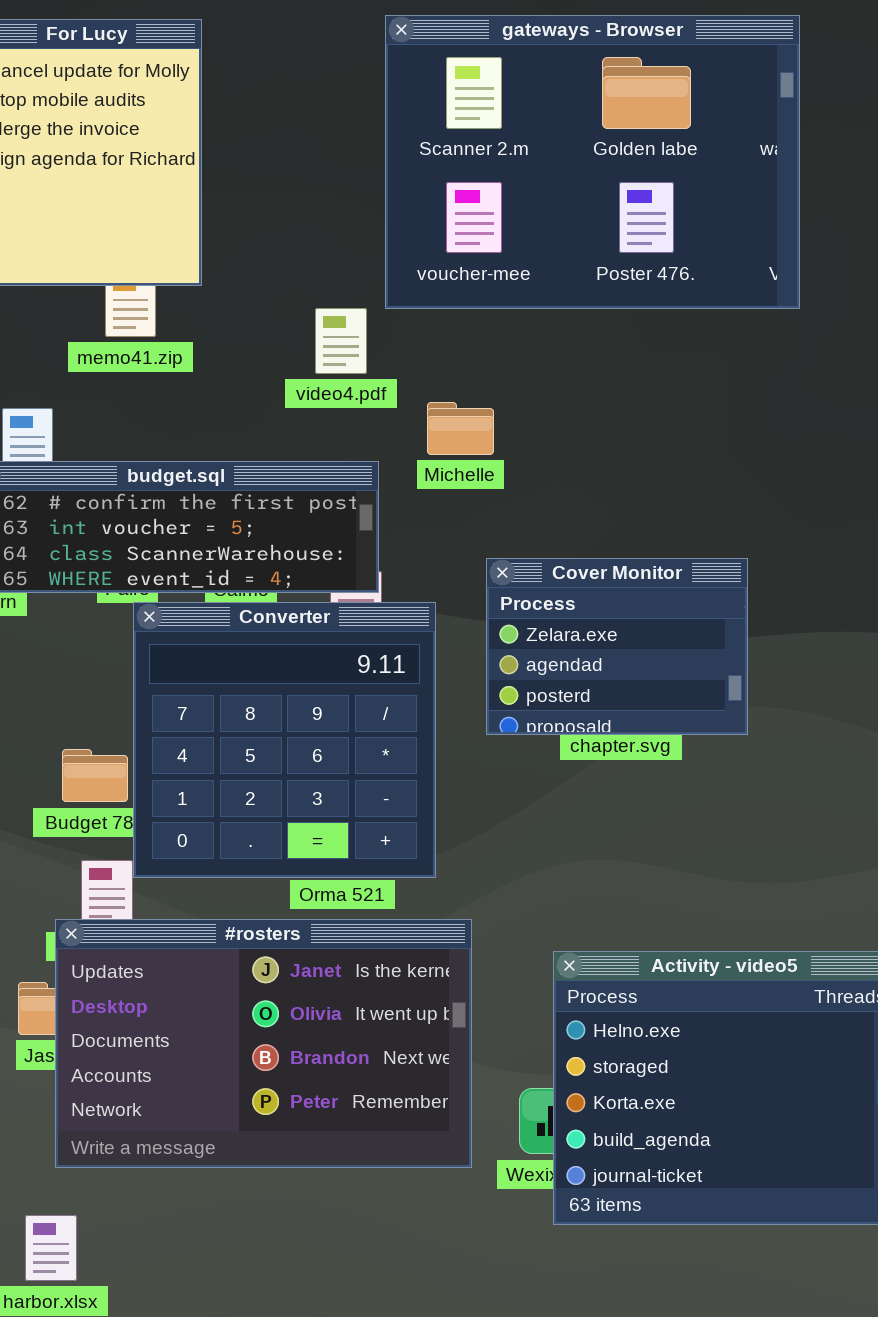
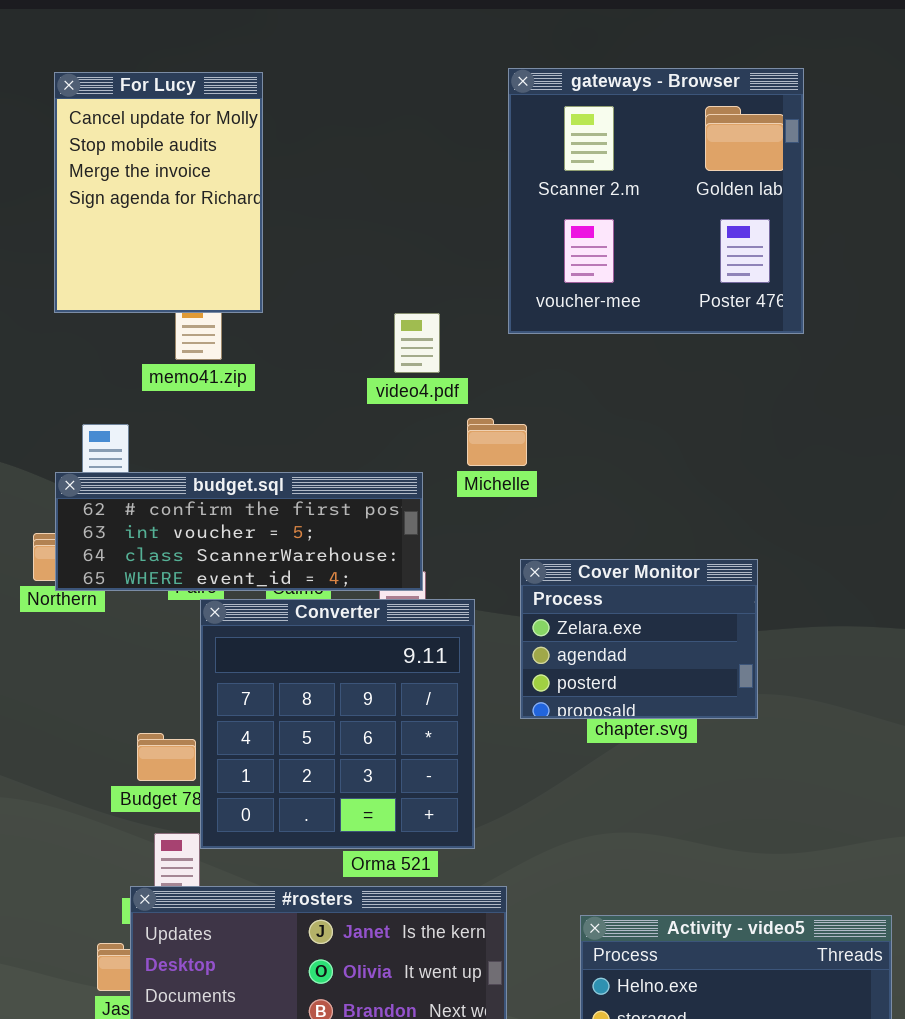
gateways - Browser: [385,15,800,309] -> [508,68,804,334], resized
video4.pdf: [315,308,367,374] -> [394,313,440,373], moved

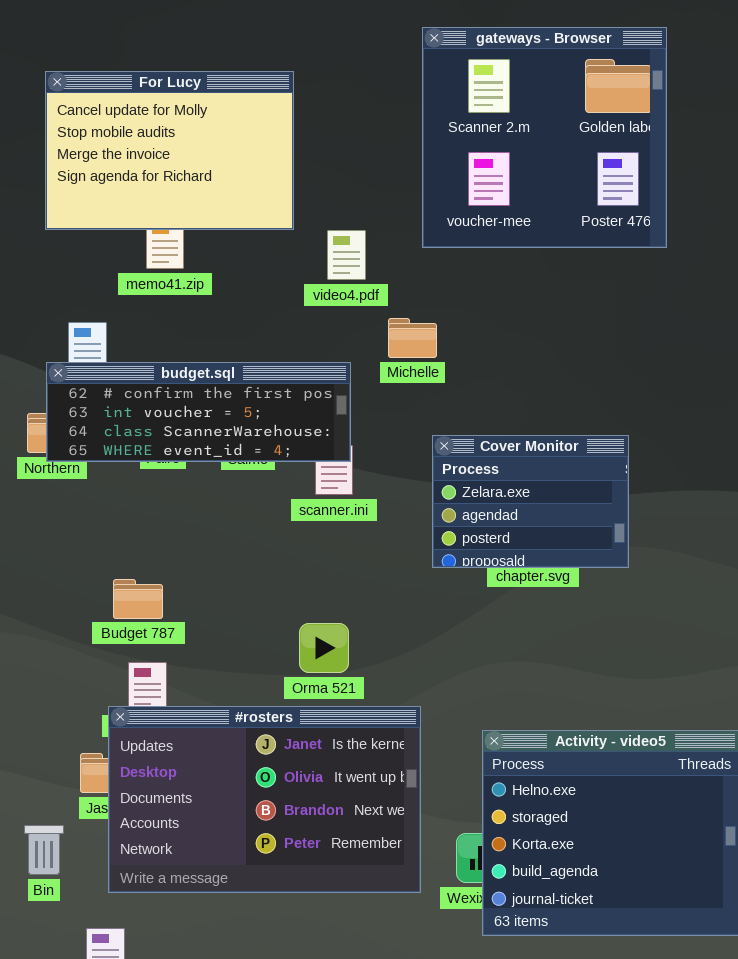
For Lucy: [54,72,263,313] -> [45,71,294,230], resized
Converter: [200,599,475,849] -> none, closed

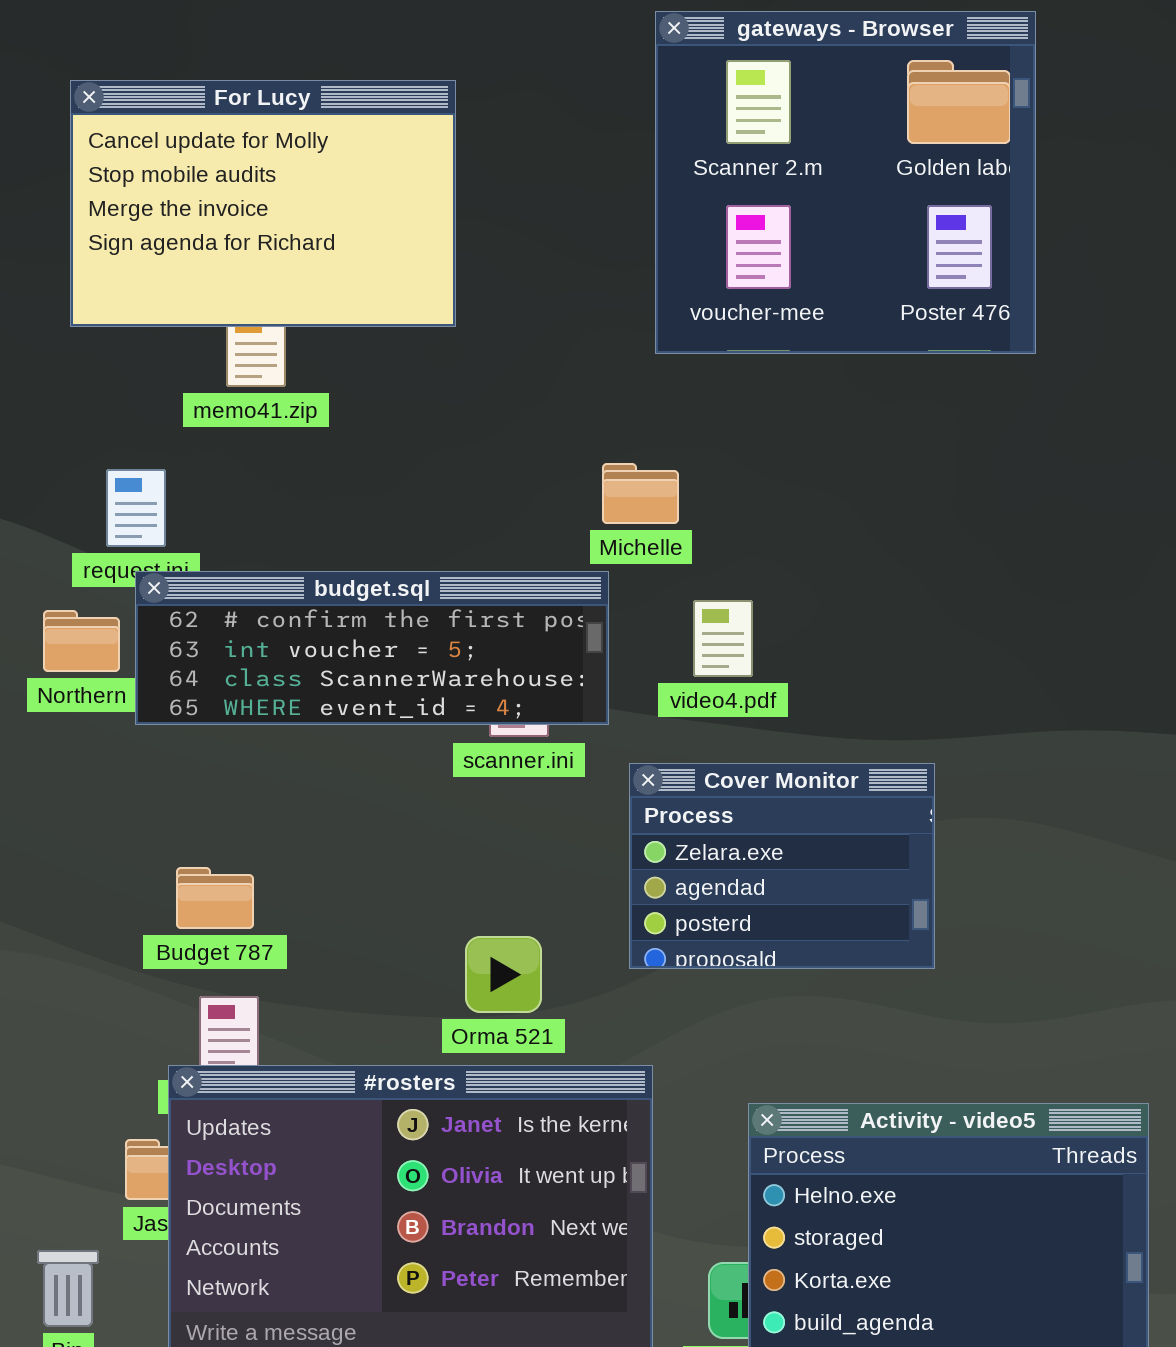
video4.pdf: [327,230,366,280] -> [693,600,753,677], moved
budget.sql: [46,362,351,462] -> [135,571,609,725], moved
Cover Monitor: [432,435,629,568] -> [629,763,935,969], moved

